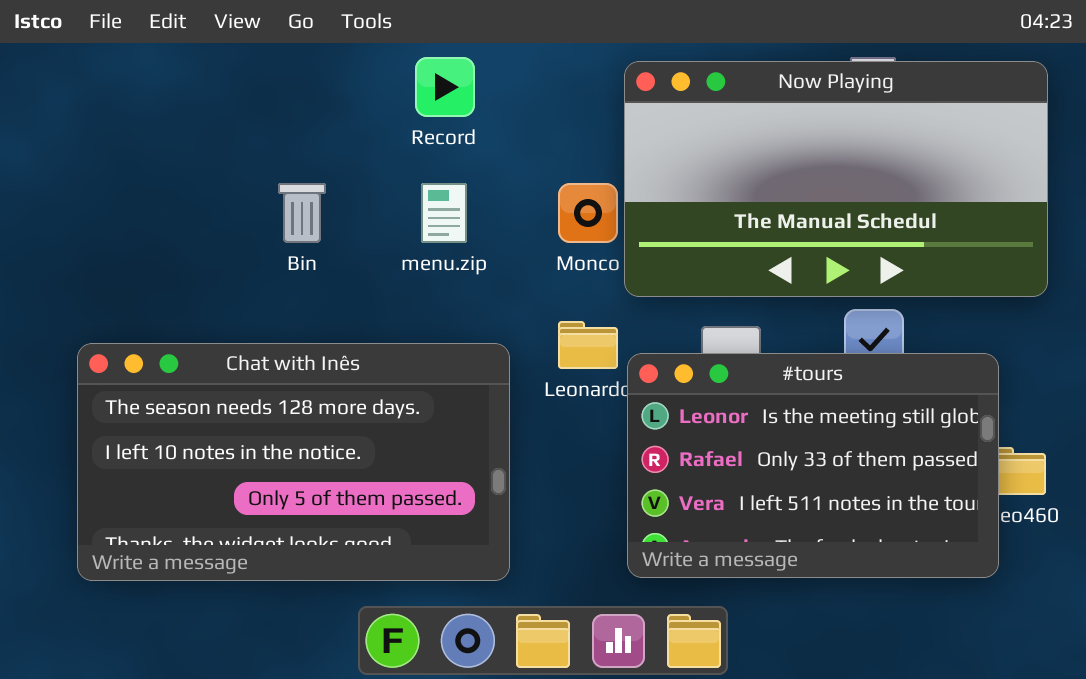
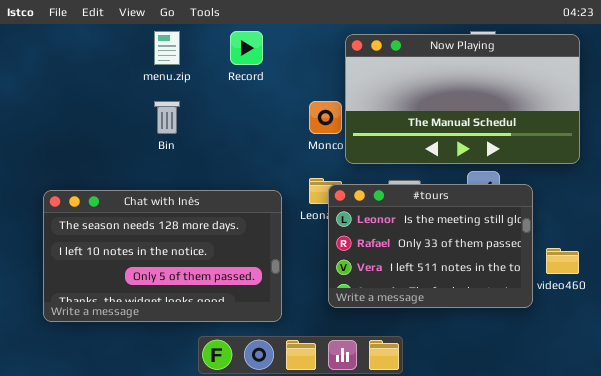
menu.zip: [421,183,467,243] -> [154,31,180,65], moved
#tours: [627,353,999,578] -> [328,184,533,308], moved

